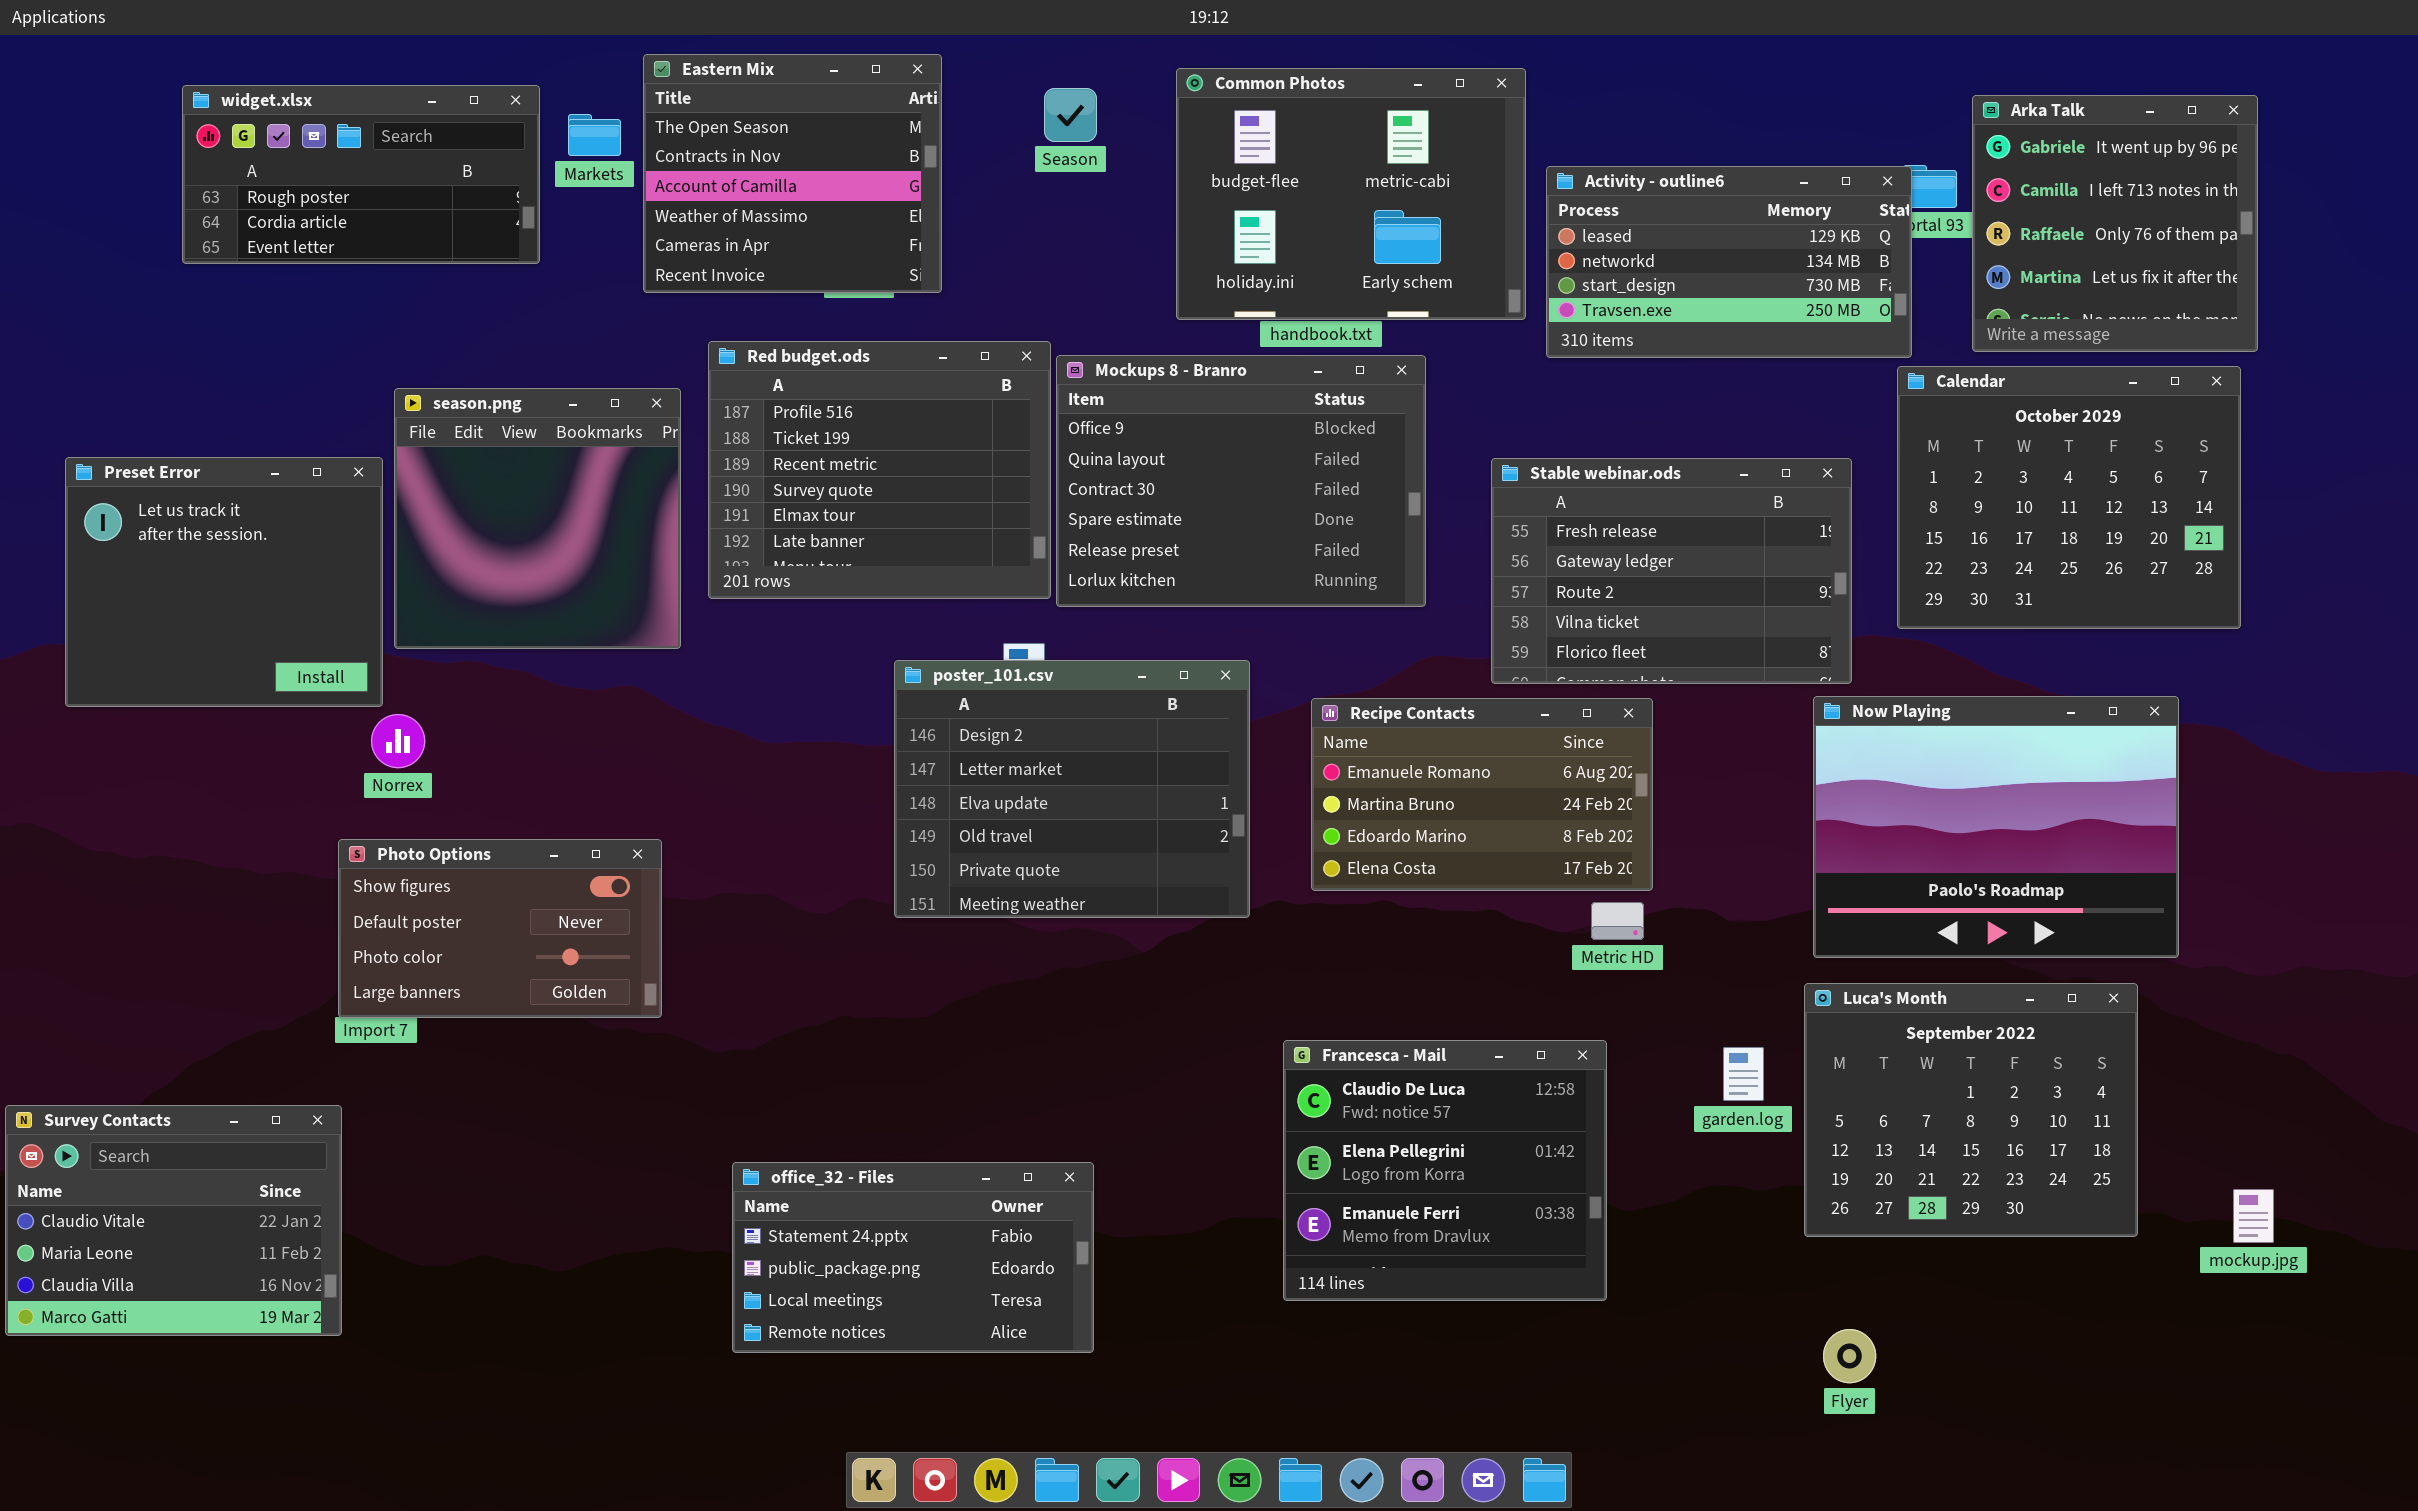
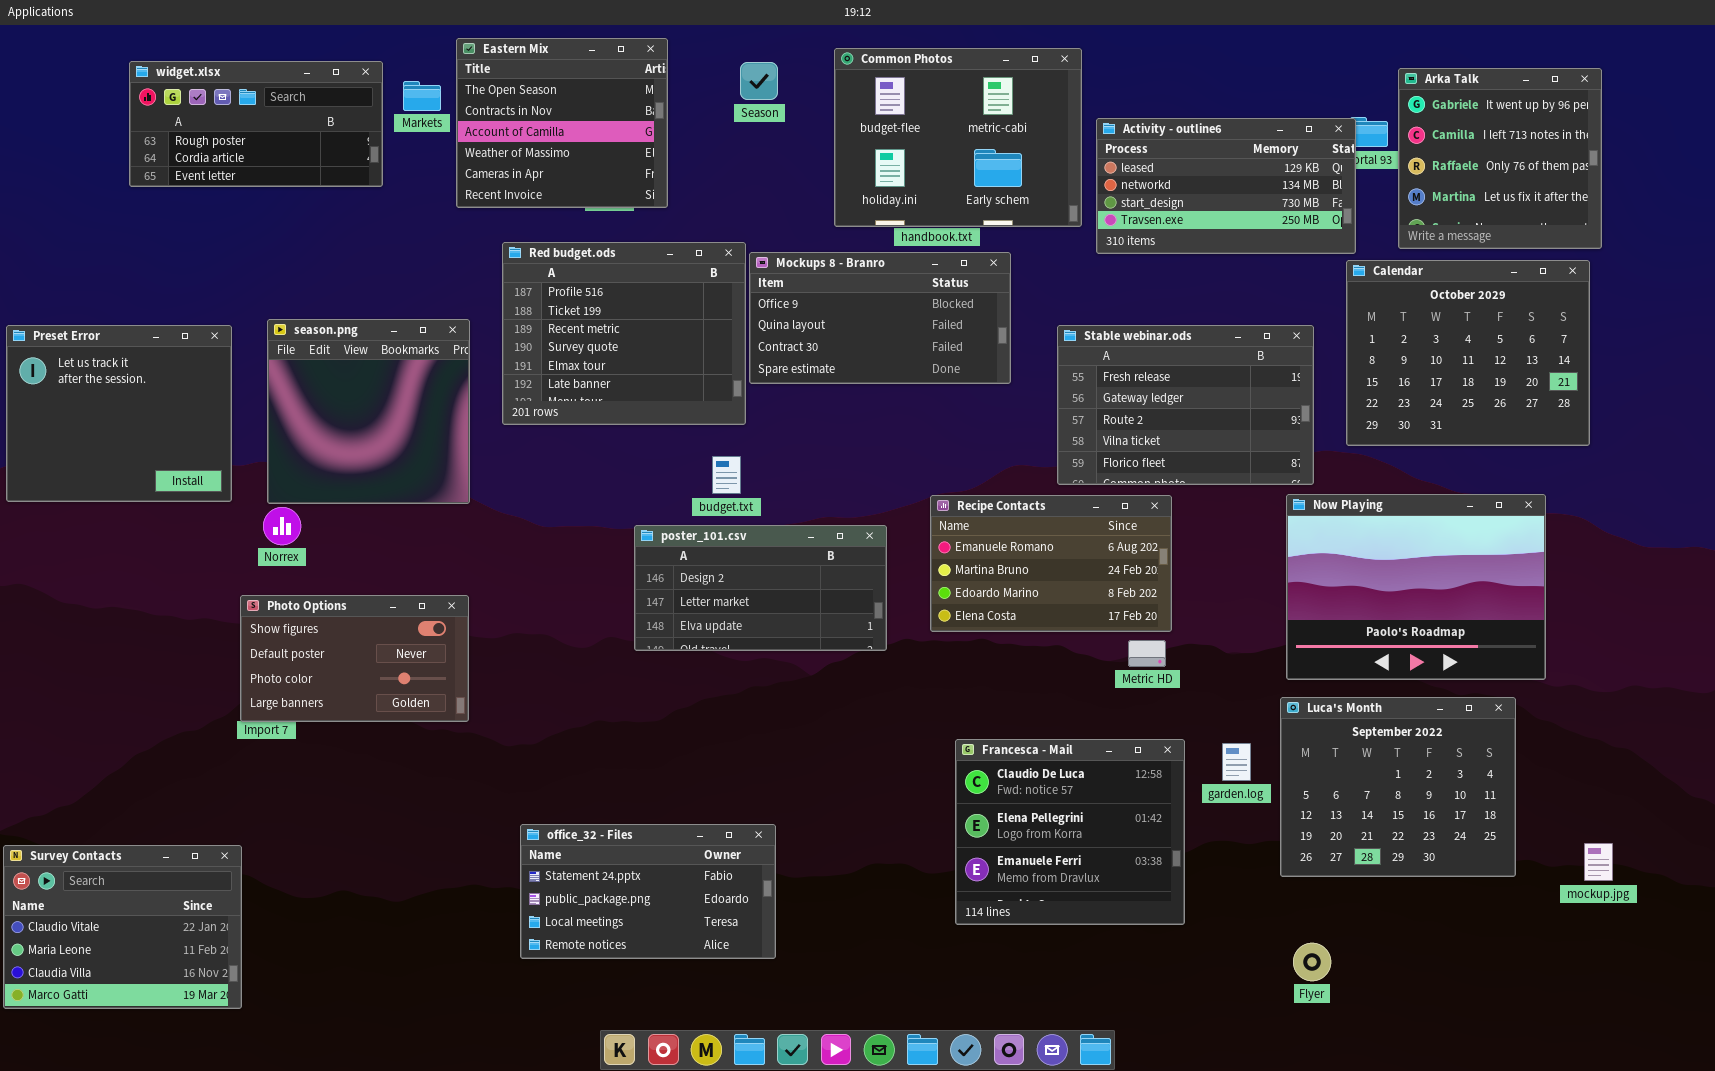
Mockups 8 - Branro: [1056,355,1426,607] -> [749,252,1011,384], resized
season.png: [394,388,681,649] -> [267,319,470,504], moved
Preset Error: [65,457,383,707] -> [6,325,232,502], moved
poster_101.csv: [894,660,1250,918] -> [634,525,887,651], resized
Francesca - Mail: [1283,1040,1607,1301] -> [955,739,1185,925], moved
Survey Contacts: [5,1105,342,1336] -> [3,845,242,1009], moved

